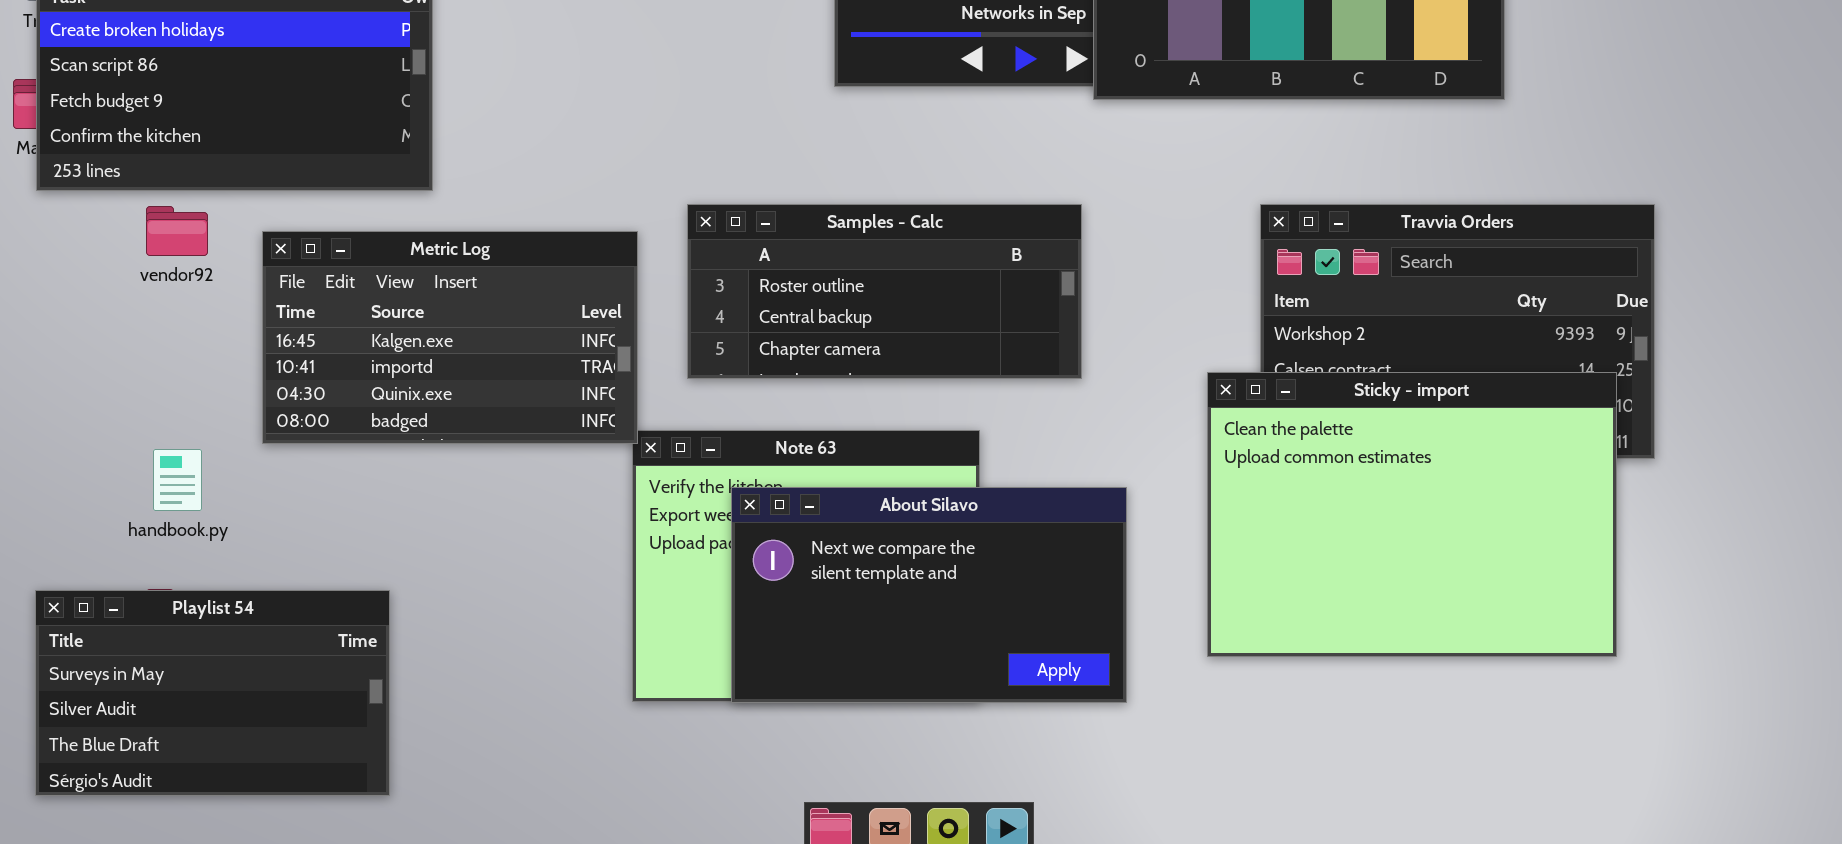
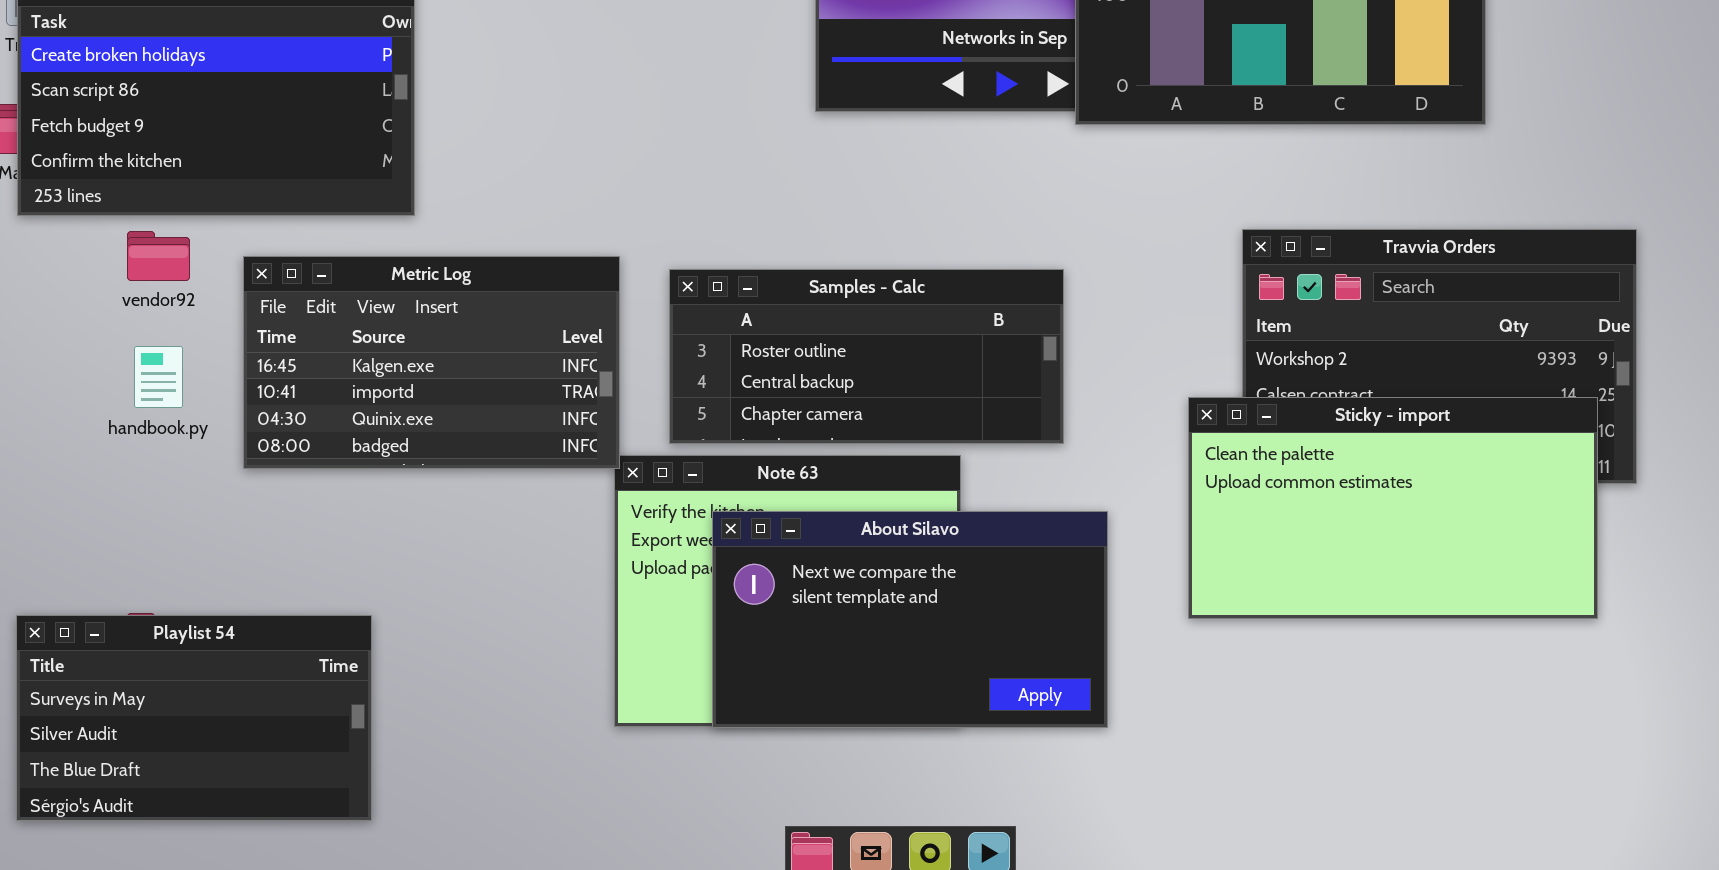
Samples - Calc: [687,204,1082,379] -> [669,269,1064,444], moved
Sticky - import: [1207,372,1617,657] -> [1188,397,1598,619], resized
handbook.py: [153,449,202,511] -> [134,346,183,408], moved

